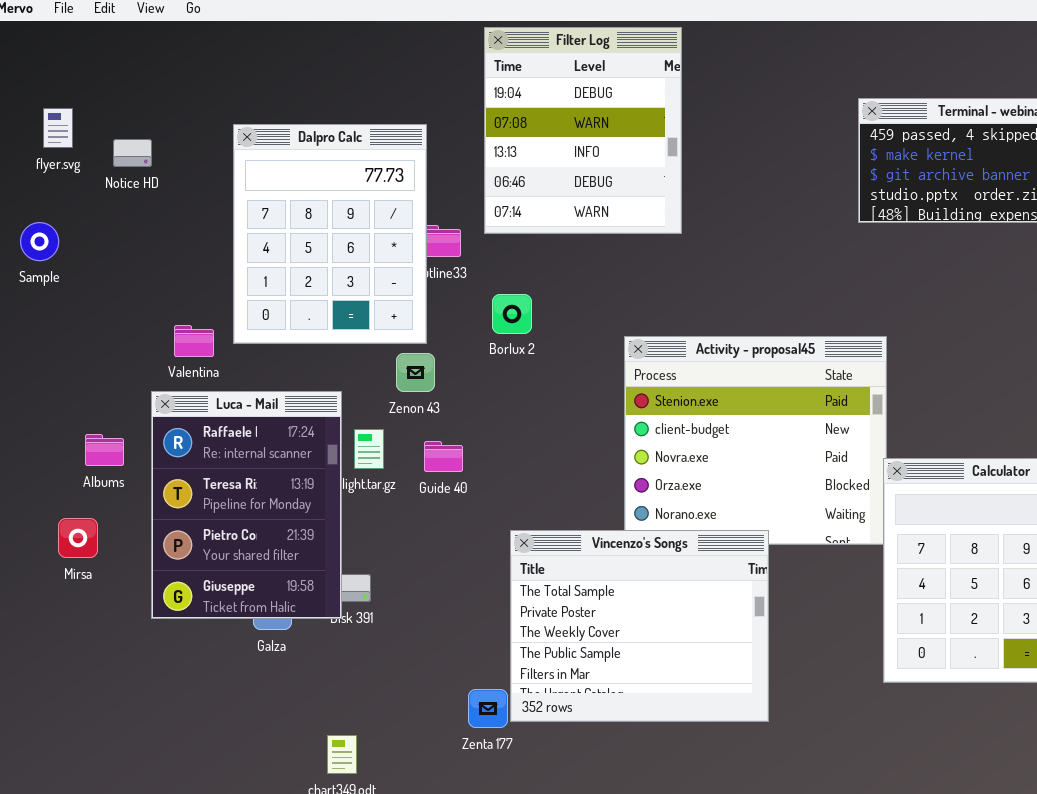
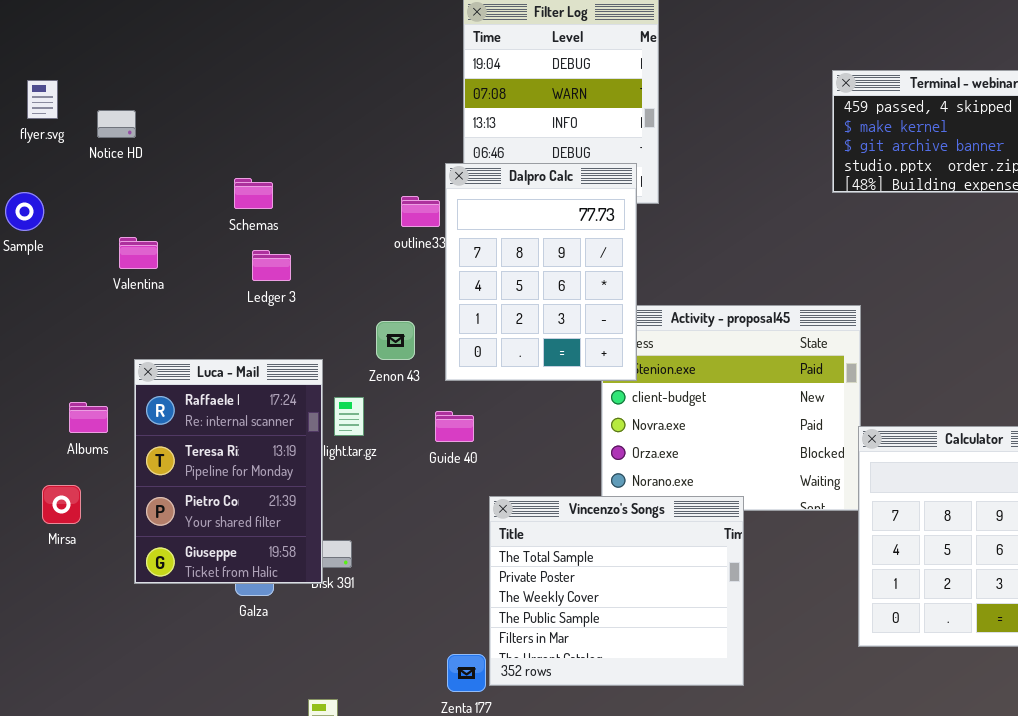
Dalpro Calc: [233,124,427,344] -> [445,163,637,381], moved
Valentina: [174,325,214,357] -> [119,237,158,269], moved
Guide 40: [424,441,463,472] -> [435,411,474,442], moved

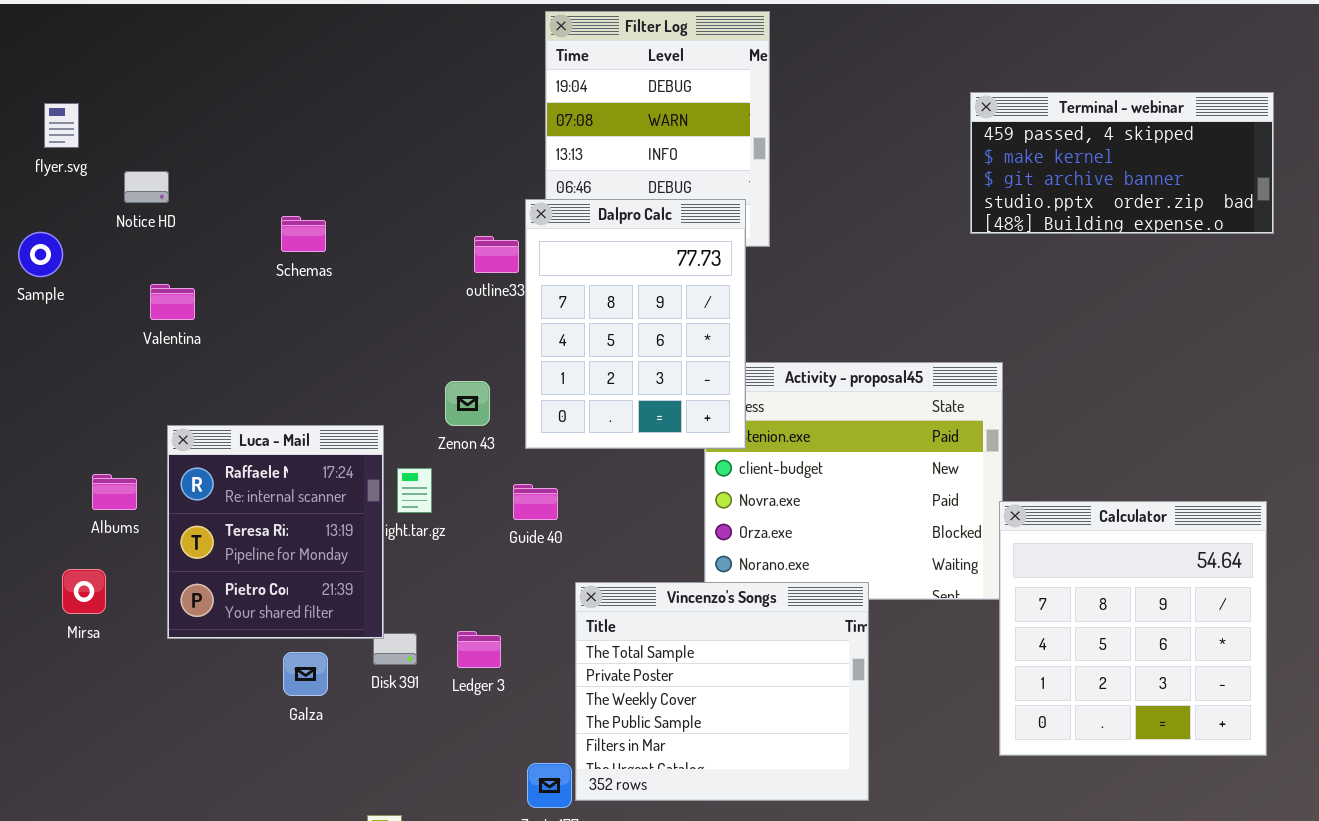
Notice HD: [97,110,136,138] -> [124,171,169,203], moved
Ledger 3: [252,250,291,281] -> [457,631,501,668], moved
Luca - Mail: [134,359,323,584] -> [167,425,384,639], resized

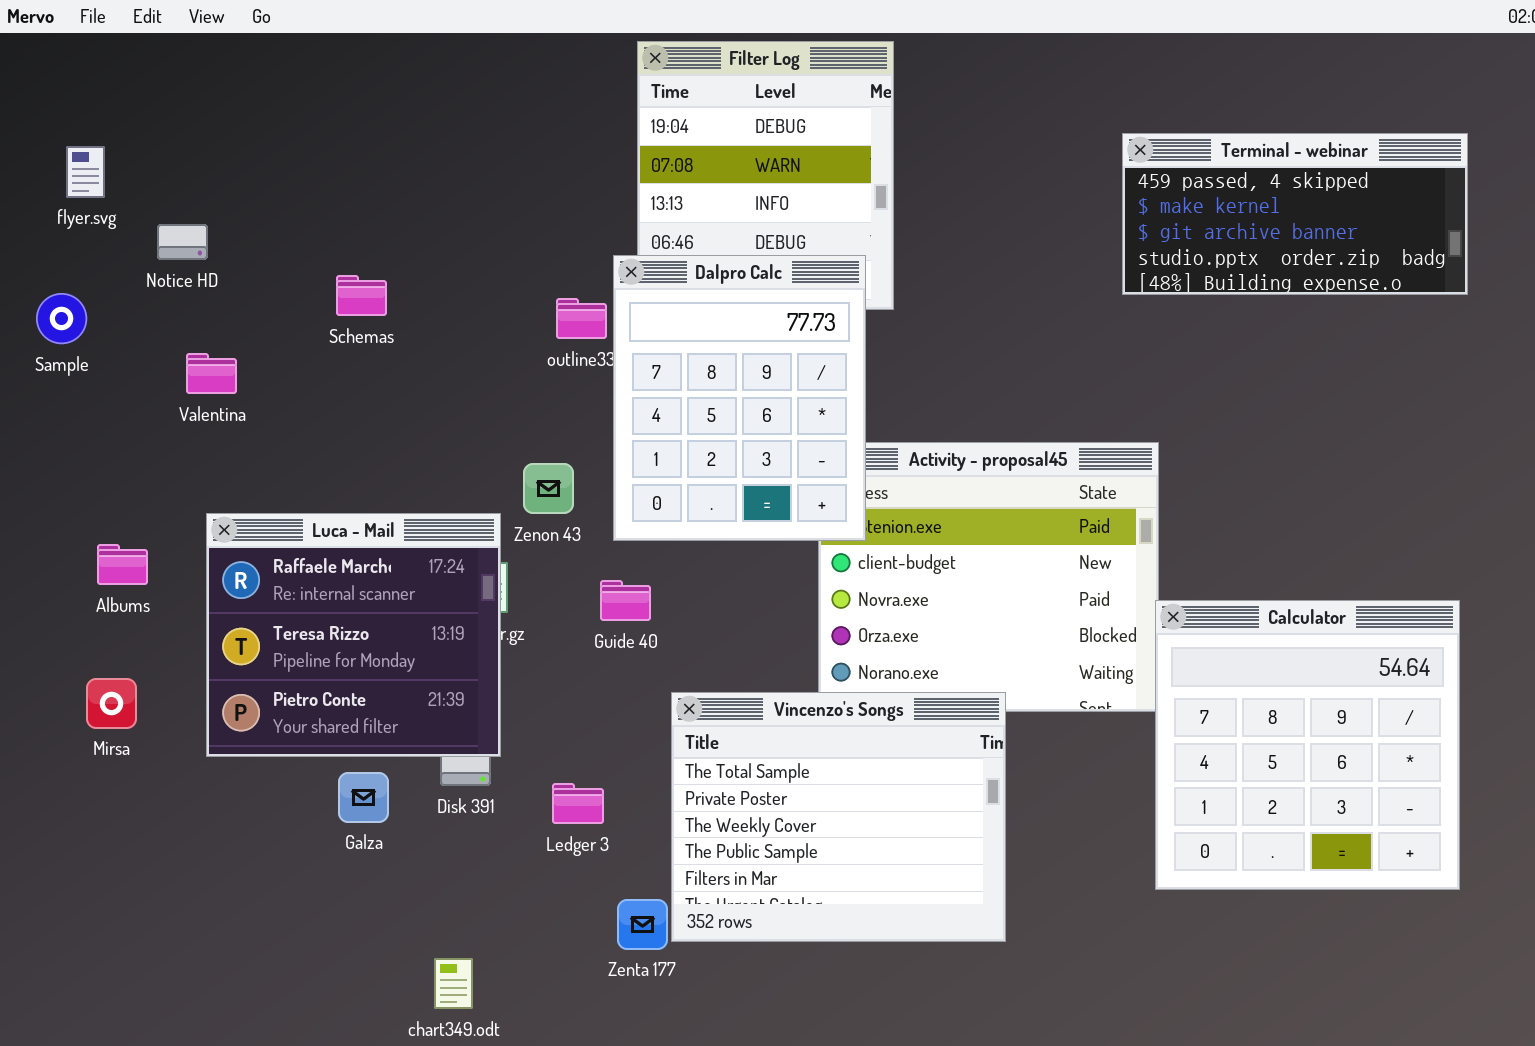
Luca - Mail: [167,425,384,639] -> [206,513,501,757], resized
Albums: [92,474,137,510] -> [97,544,148,585], moved
Ledger 3: [457,631,501,668] -> [552,783,604,824], moved

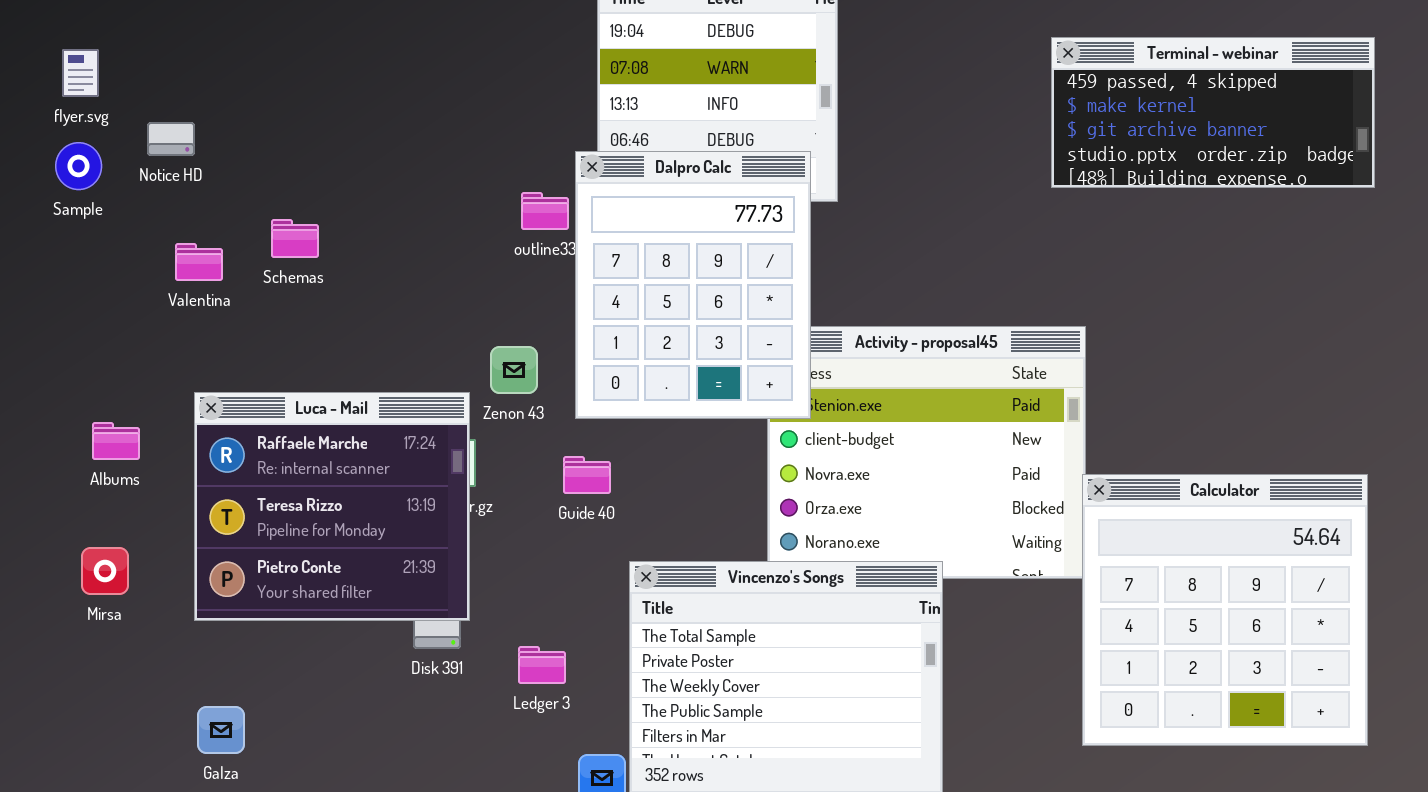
Schemas: [336,275,387,316] -> [271,219,319,258], moved
Sample: [36,293,87,344] -> [55,142,102,190], moved
Galza: [338,772,389,823] -> [197,706,245,754], moved

